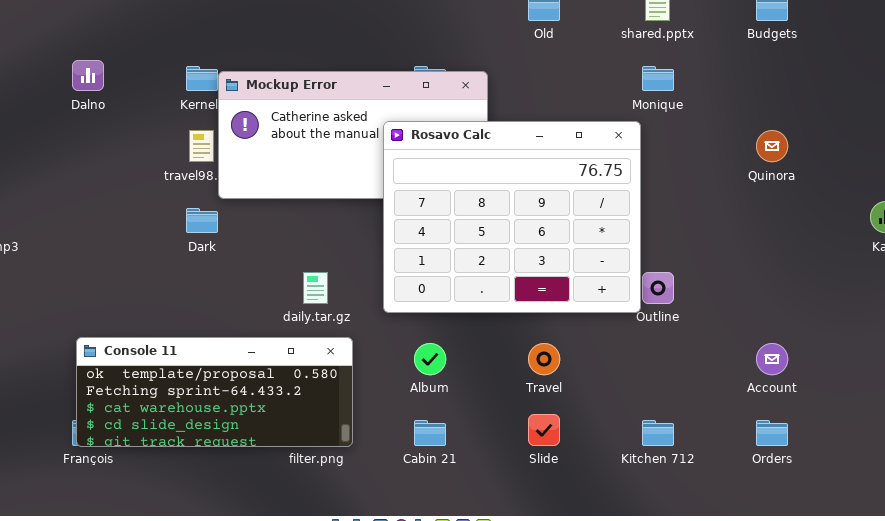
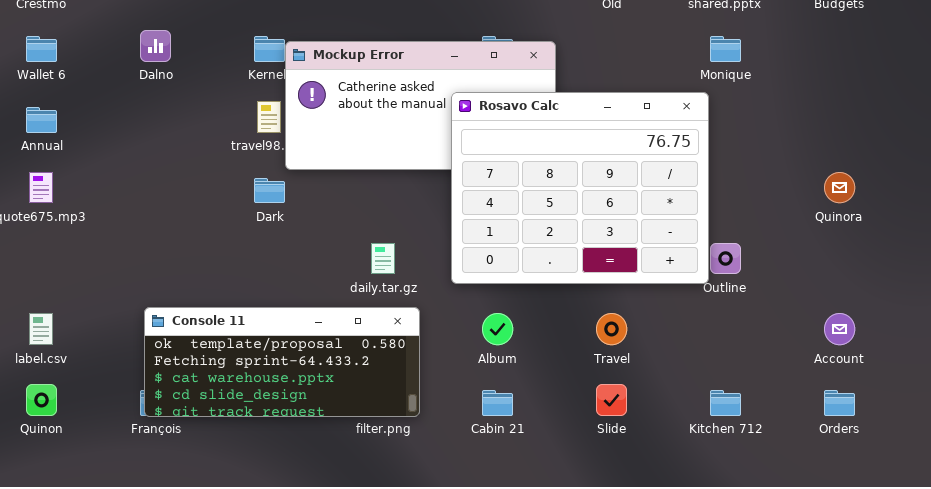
Quinora: [756,130,788,162] -> [824,172,855,203], moved

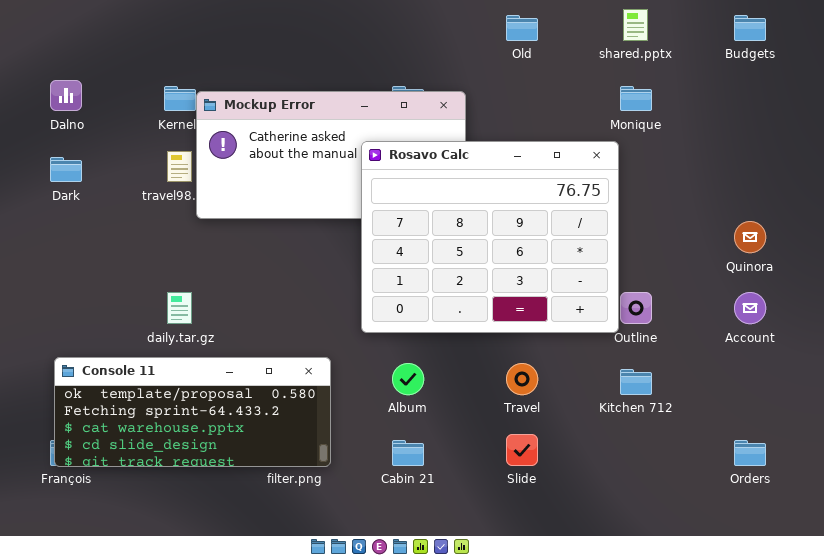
Dark: [254,178,285,203] -> [50,157,82,182], moved
daily.tar.gz: [371,243,395,274] -> [167,292,192,324], moved
Account: [824,313,855,345] -> [734,292,766,324], moved
Kitchen 712: [710,390,741,416] -> [620,369,652,395], moved

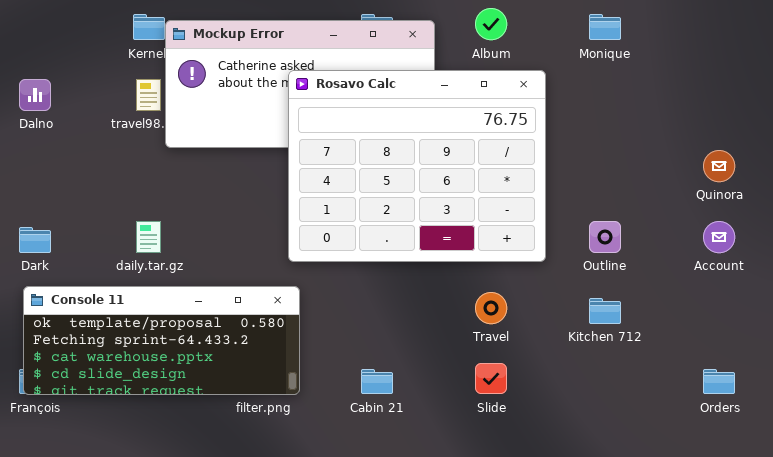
Dalno: [50,80,82,111] -> [19,79,51,111], moved
Rosavo Calc: [361,141,619,333] -> [288,70,546,262], moved
Dark: [50,157,82,182] -> [19,227,51,253], moved
Album: [392,363,424,395] -> [475,8,507,40], moved

